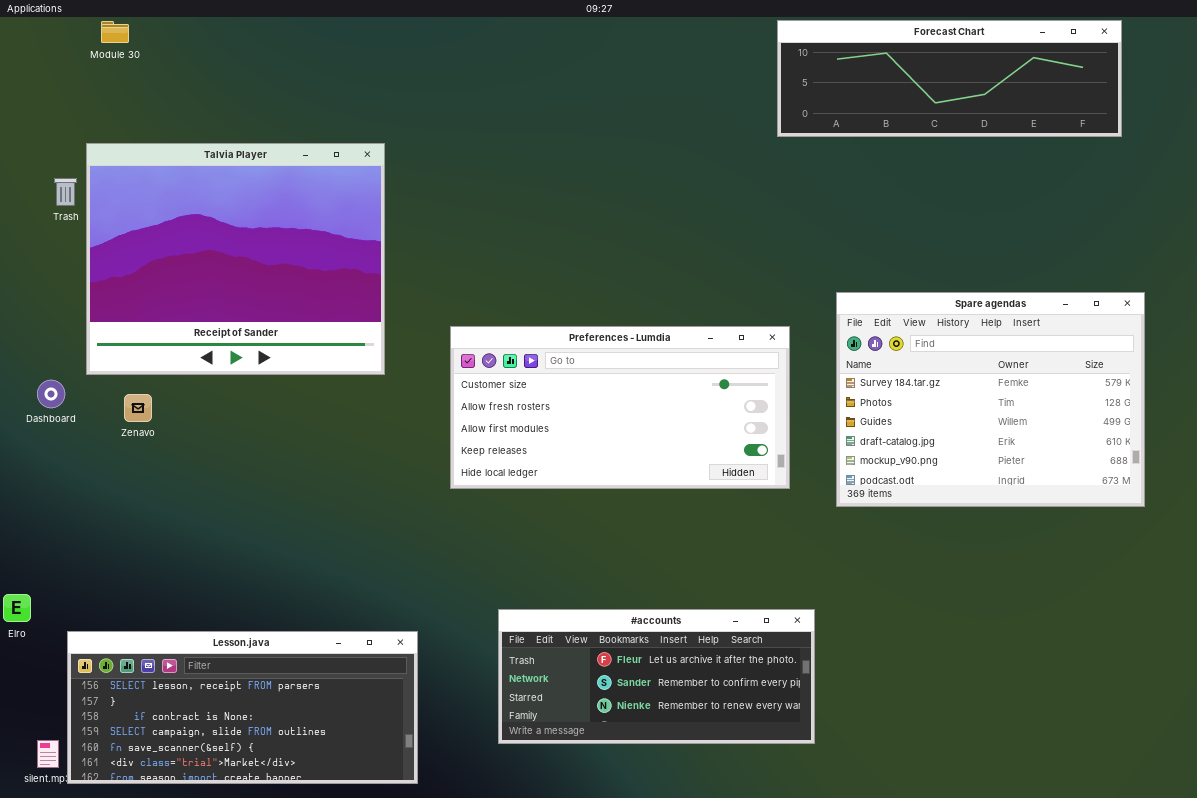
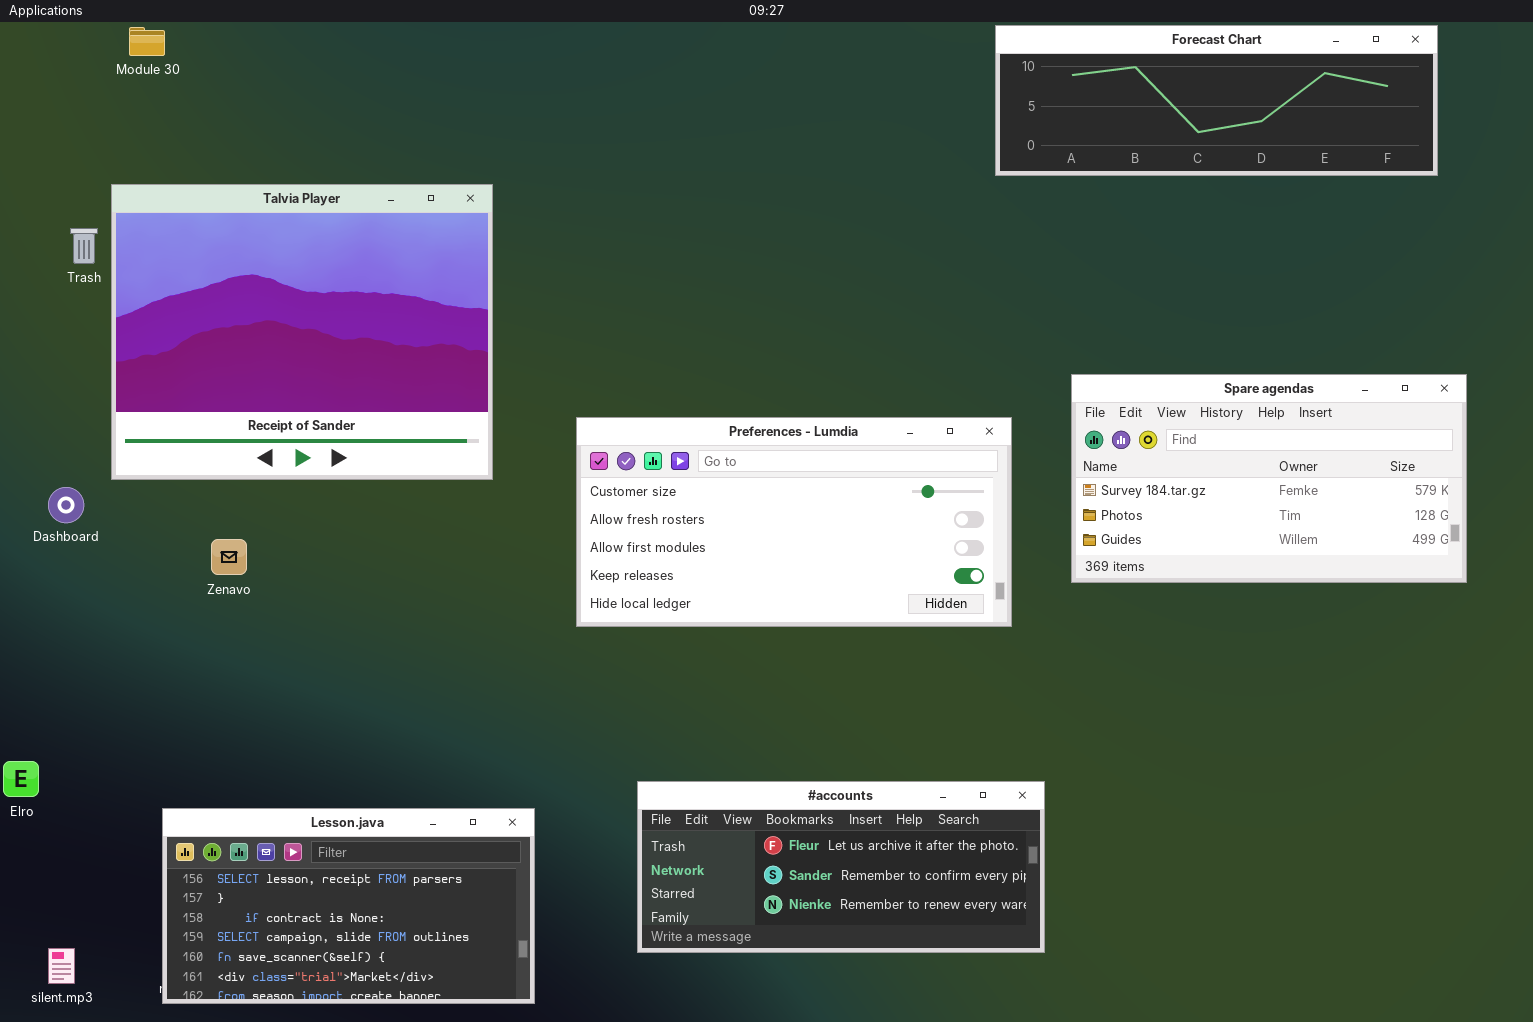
Spare agendas: [836,292,1145,507] -> [1071,374,1467,583], resized
Zenavo: [124,394,152,422] -> [211,539,247,575], moved
Lesson.java: [67,631,418,784] -> [162,808,535,1004], resized

